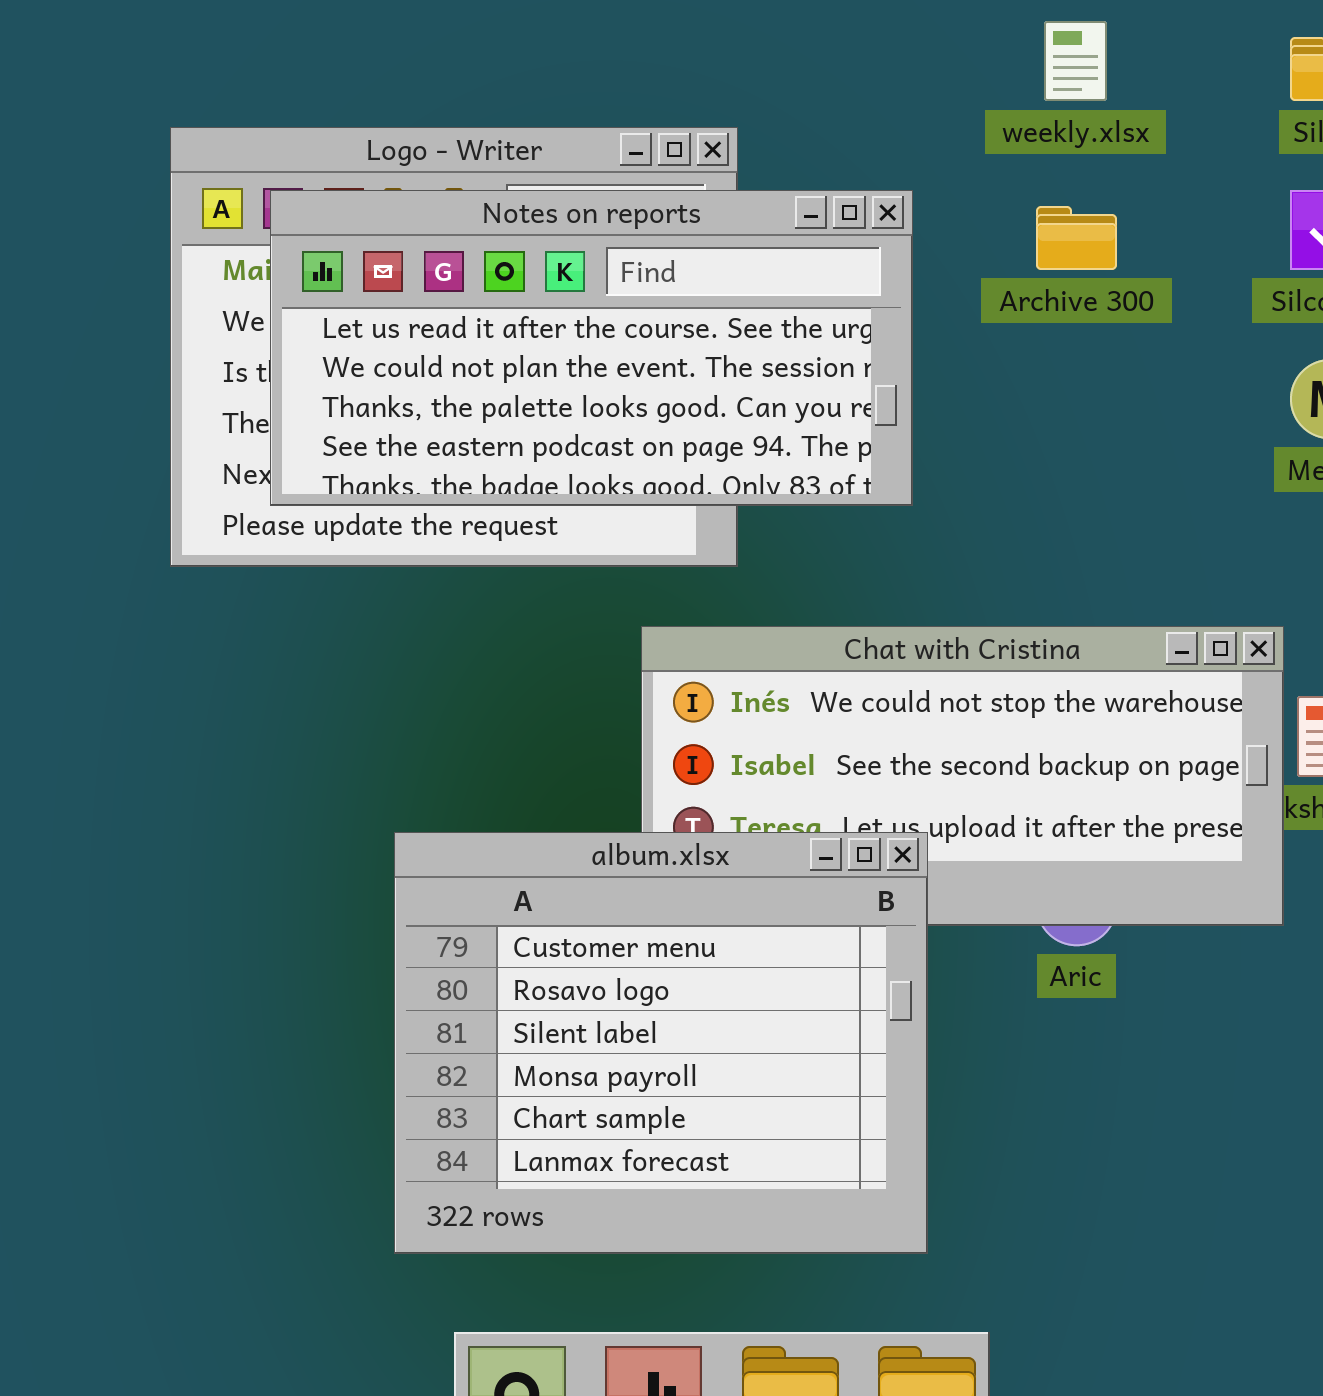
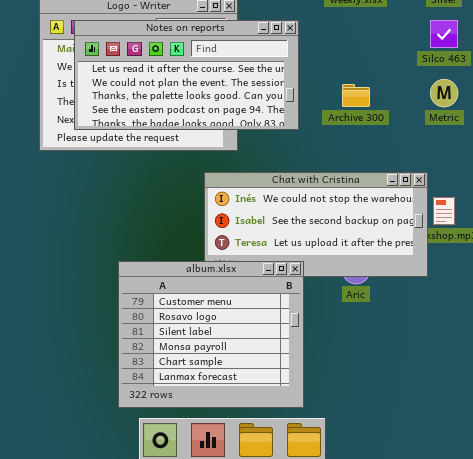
Archive 300: [1036,206,1117,270] -> [342,84,370,107], moved
album.xlsx: [394,832,928,1254] -> [118,261,304,408], moved

